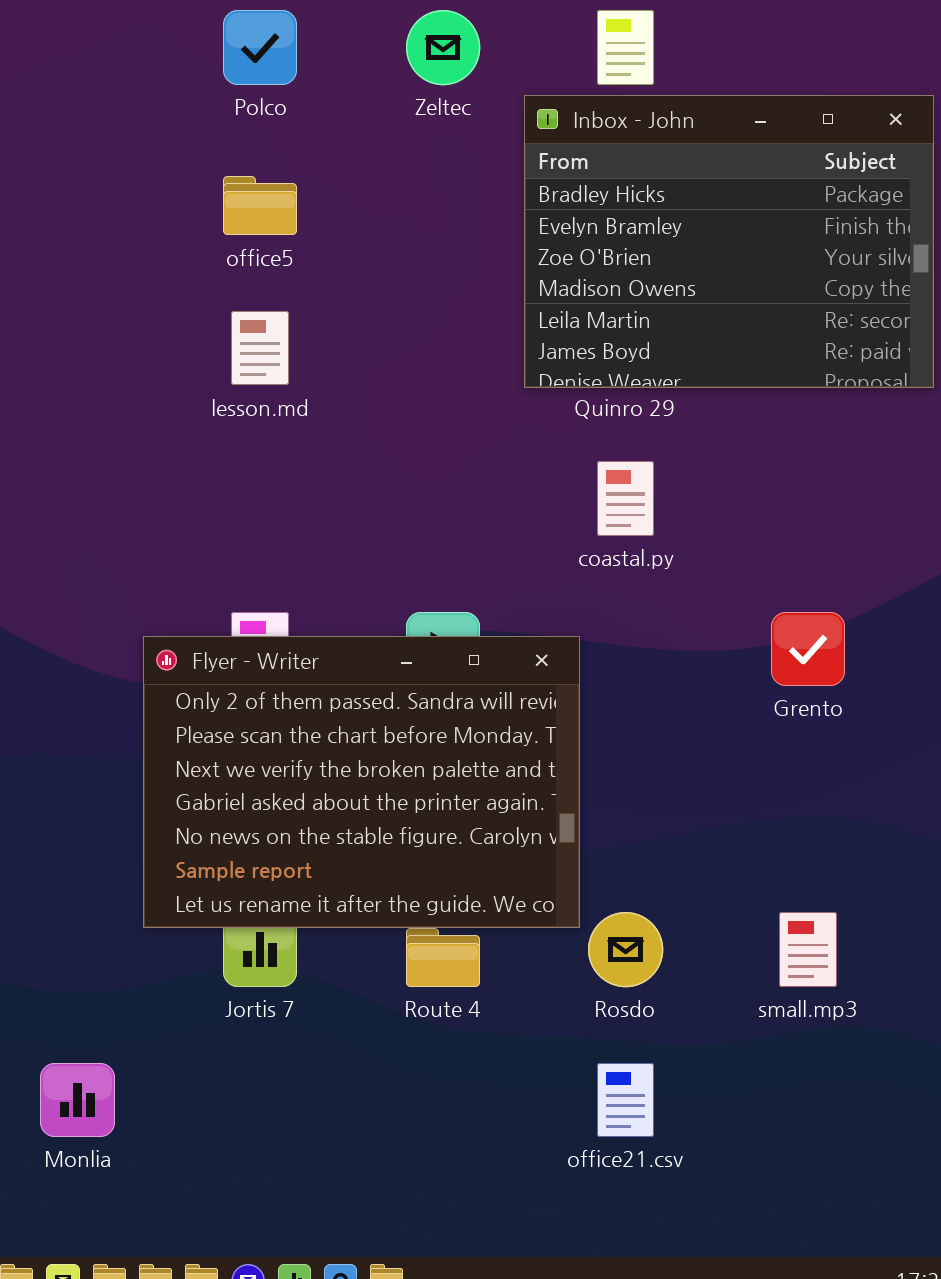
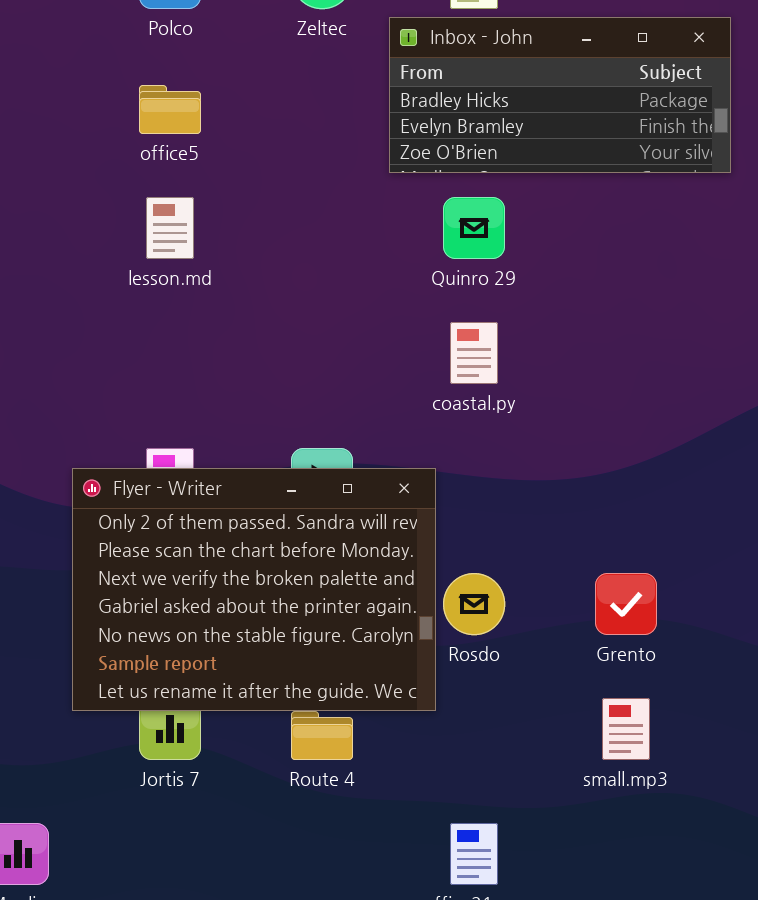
Inbox - John: [524,95,934,388] -> [389,17,731,173], resized
Grento: [771,612,845,686] -> [595,573,657,635], moved
Rosdo: [588,912,663,987] -> [443,573,505,635], moved

